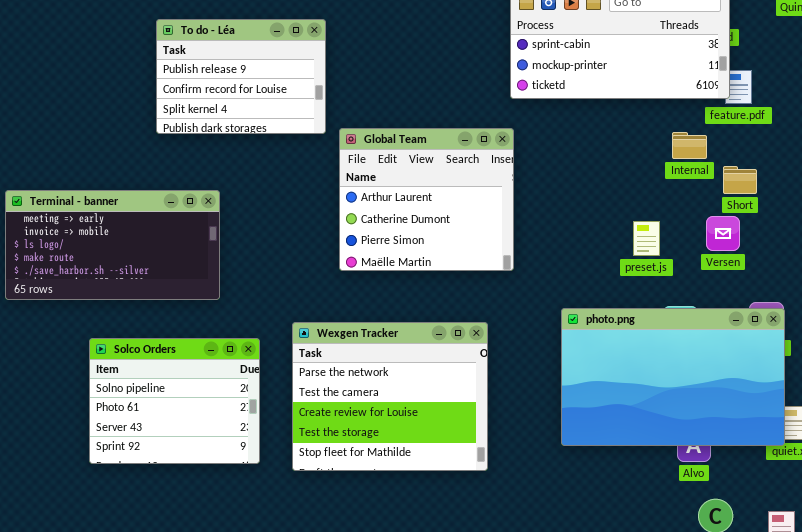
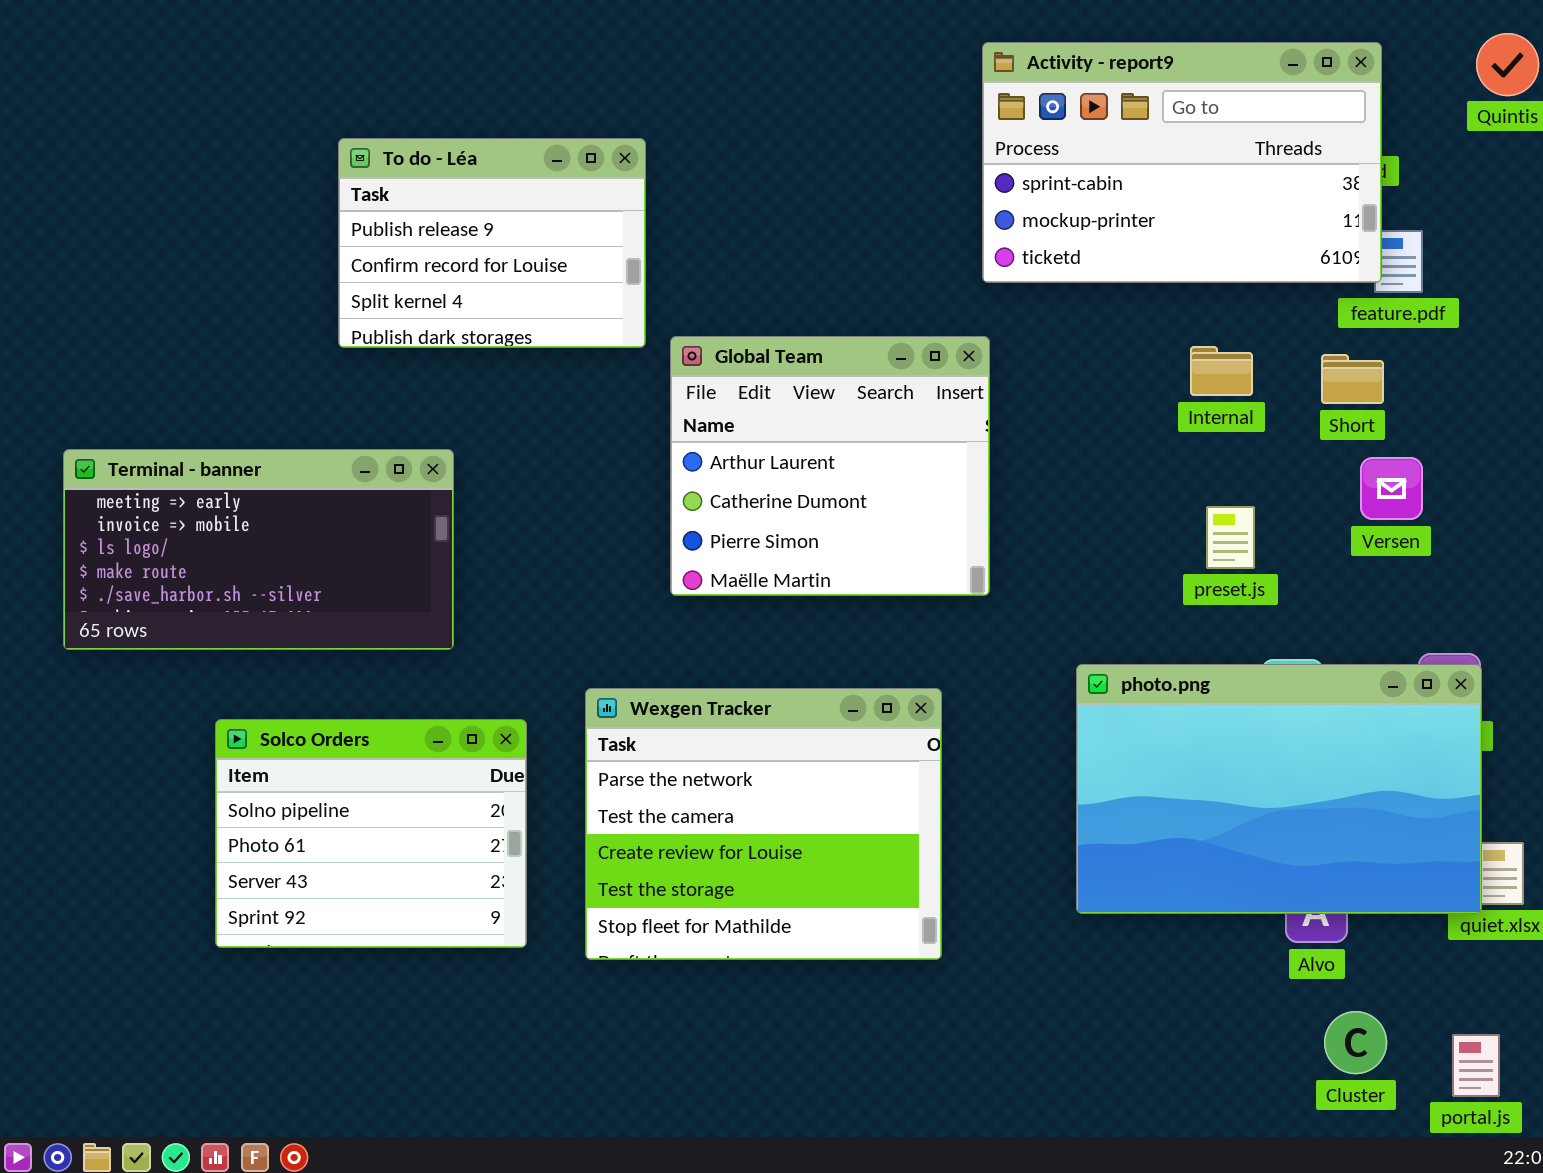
Internal: [672,132,707,159] -> [1190,346,1253,396], moved
Short: [723,166,757,194] -> [1321,354,1384,404], moved
Versen: [706,216,740,251] -> [1360,457,1423,520], moved

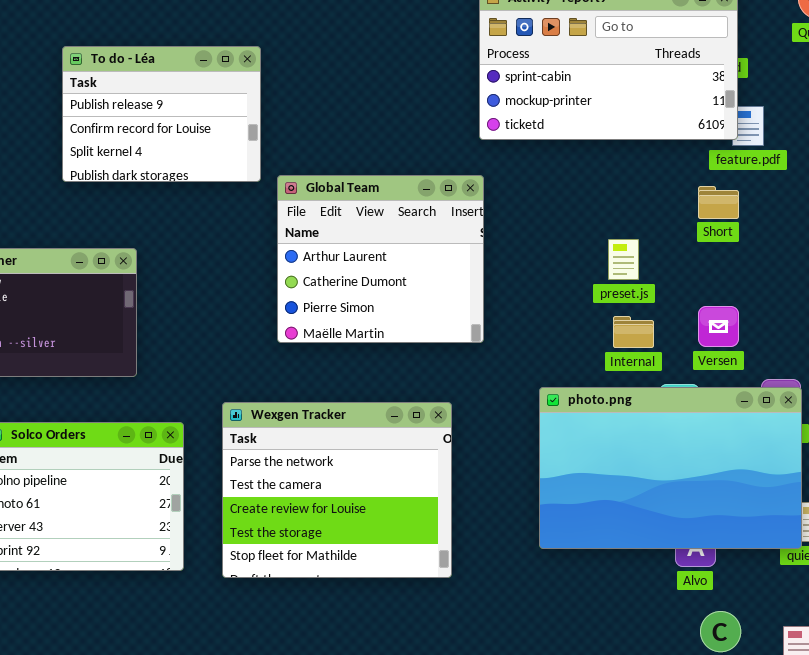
Internal: [1190,346,1253,396] -> [613,316,654,348], moved
Versen: [1360,457,1423,520] -> [698,306,739,347], moved
preset.js: [1206,506,1255,569] -> [608,239,639,280], moved

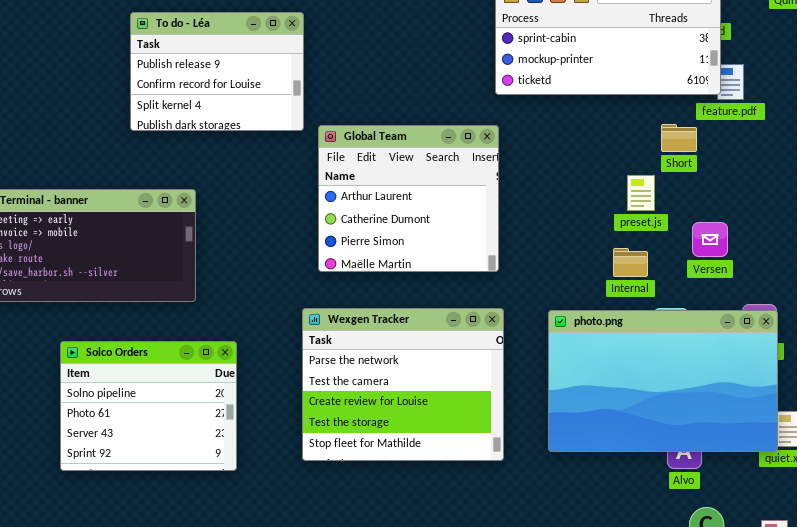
Short: [698,186,739,219] -> [661,124,697,152], moved
preset.js: [608,239,639,280] -> [627,175,655,211], moved
Versen: [698,306,739,347] -> [692,222,728,257], moved
Wexgen Tracker: [222,402,452,578] -> [302,308,504,461], moved

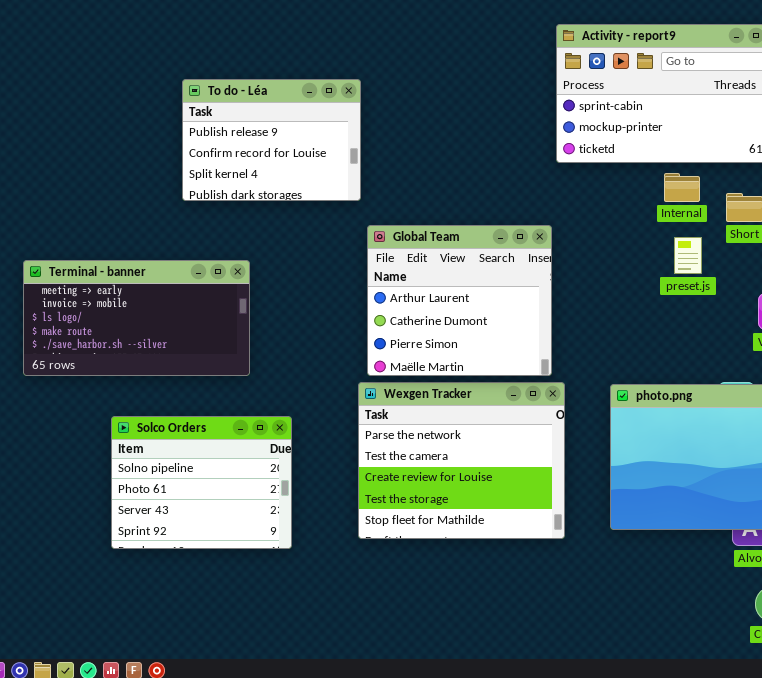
Global Team: [318,125,499,272] -> [367,225,552,376], moved
preset.js: [627,175,655,211] -> [674,237,702,274], moved
Internal: [613,248,648,277] -> [664,173,700,202], moved

